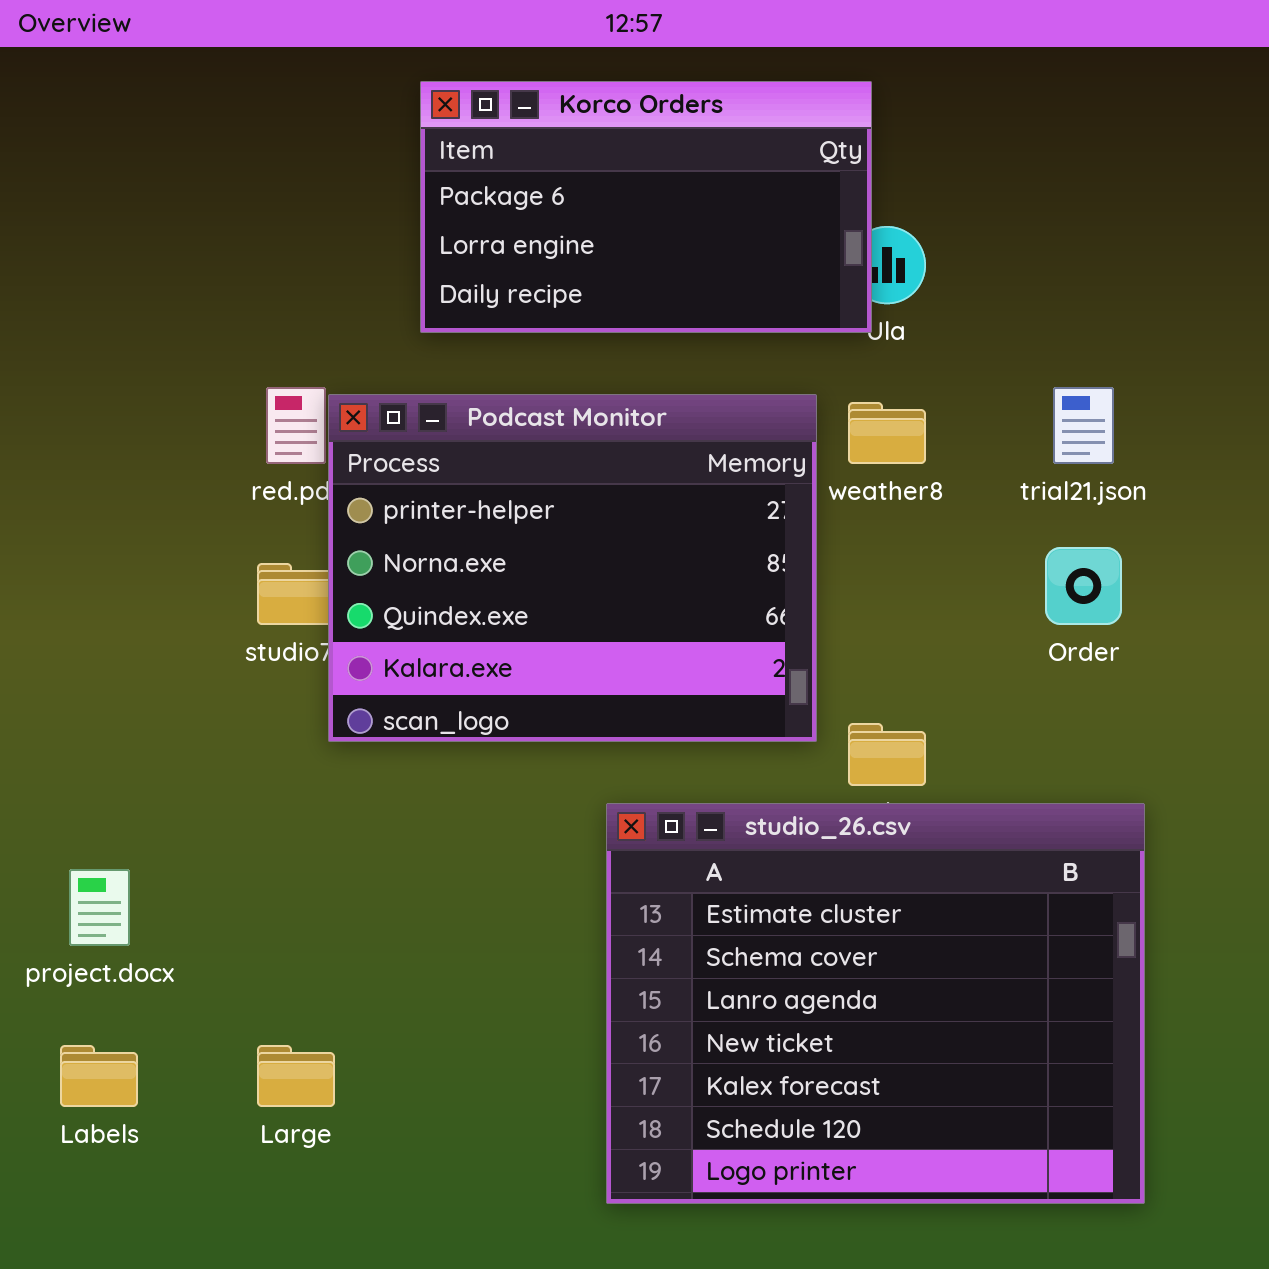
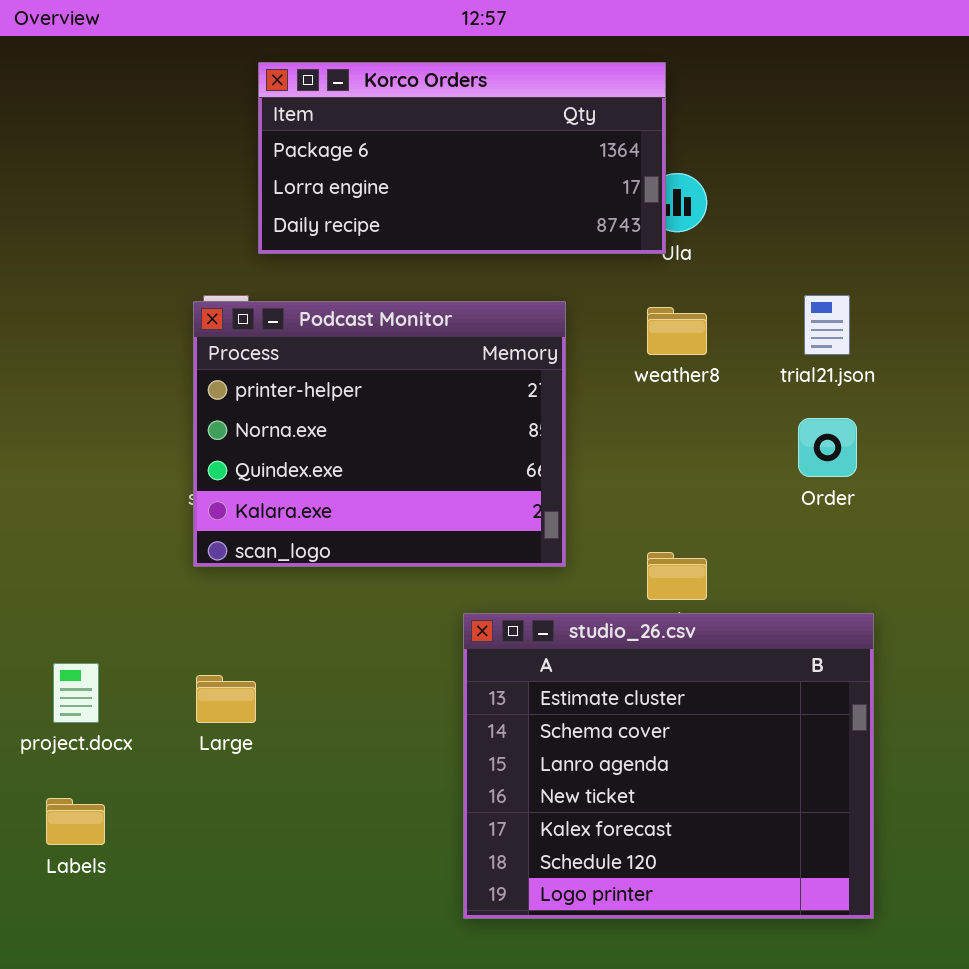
Korco Orders: [420,81,872,333] -> [258,62,666,254], resized
Podcast Monitor: [328,394,817,742] -> [193,301,566,567], moved
Large: [257,1045,335,1107] -> [196,675,256,723], moved

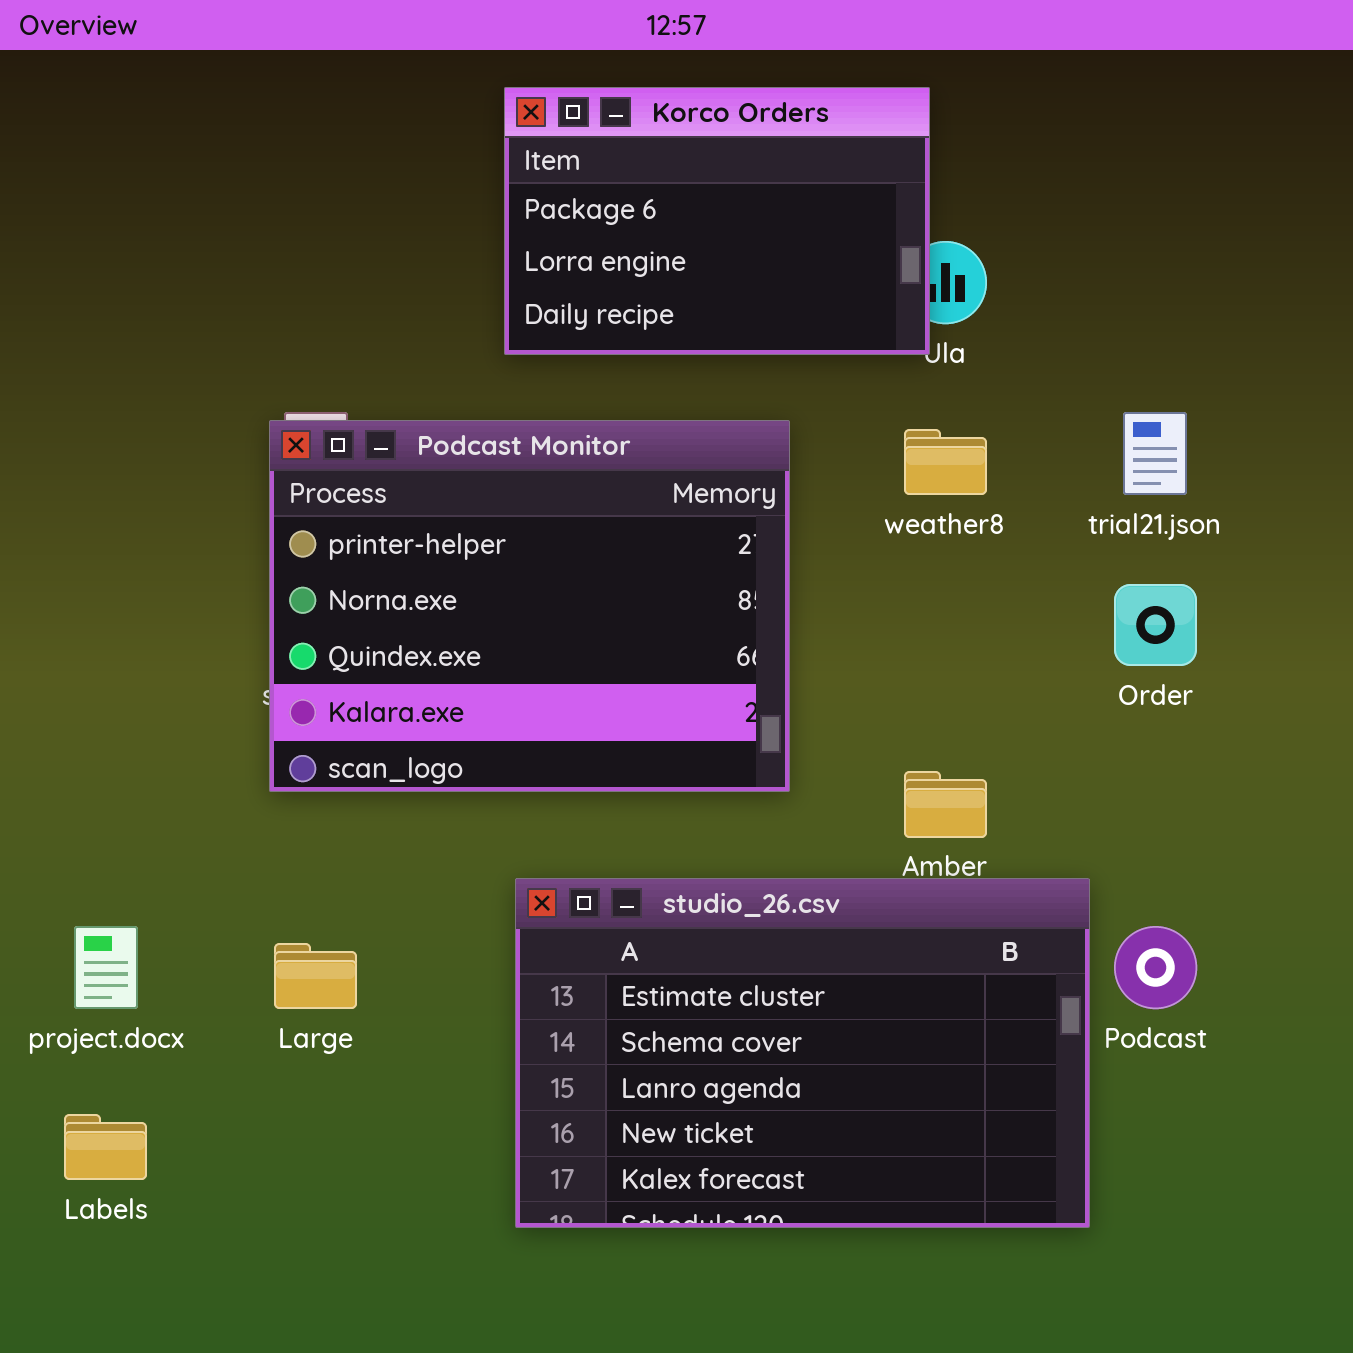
Korco Orders: [258,62,666,254] -> [504,87,930,355], resized
studio_26.csv: [463,613,874,919] -> [515,878,1090,1228], moved, resized

